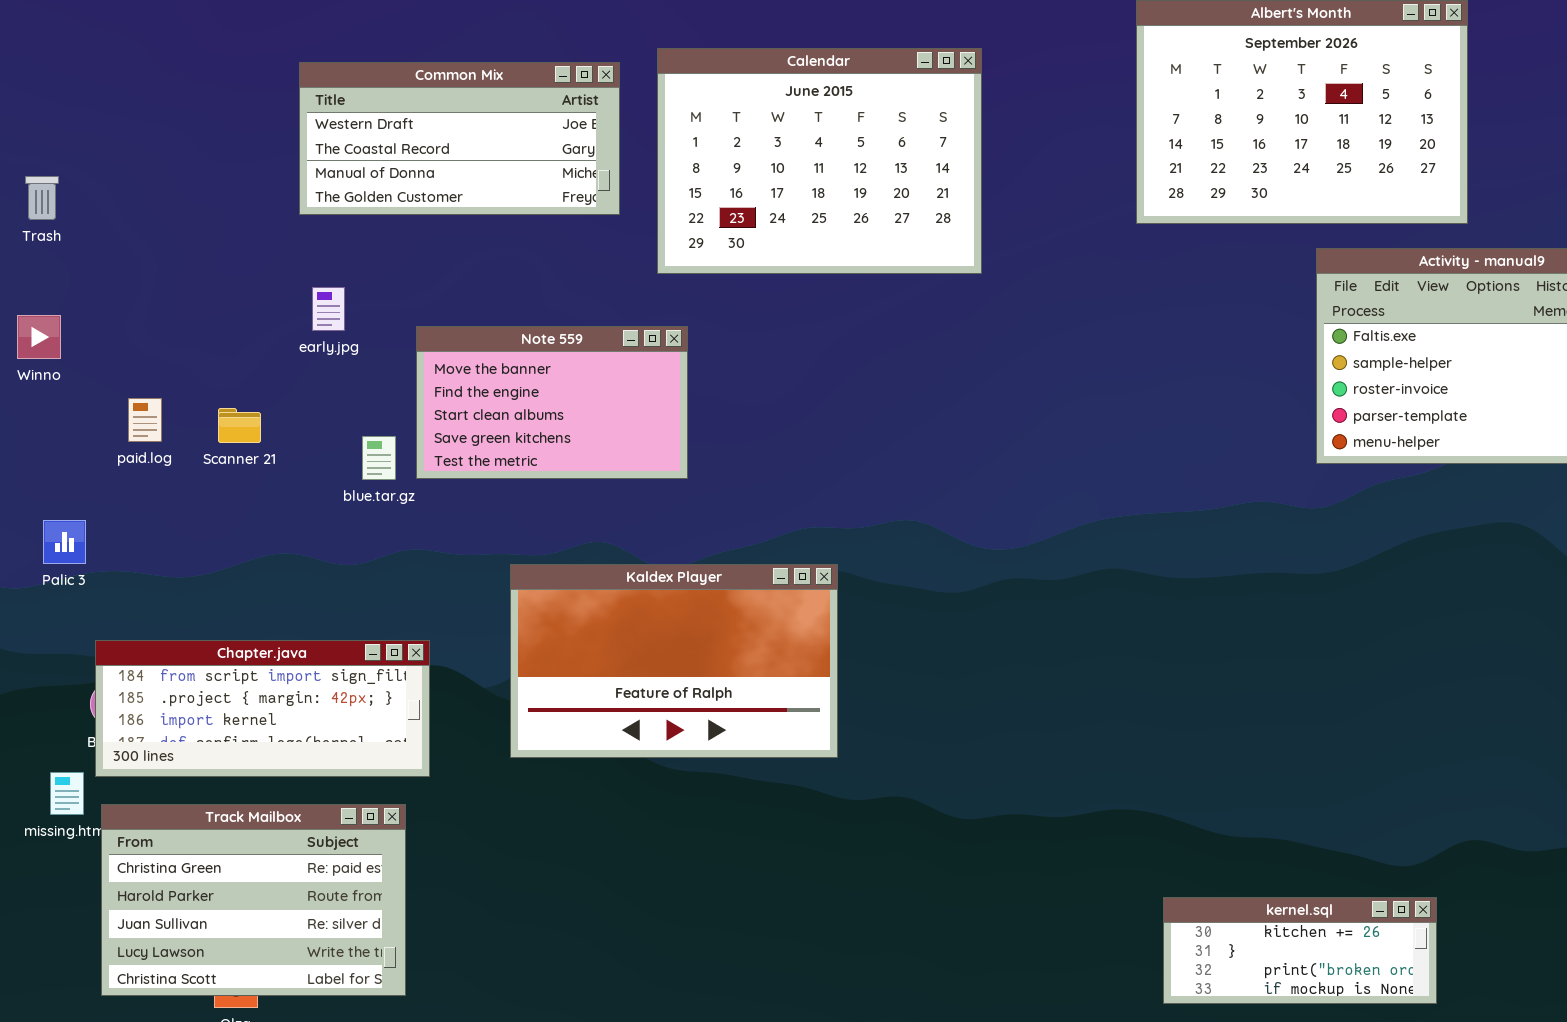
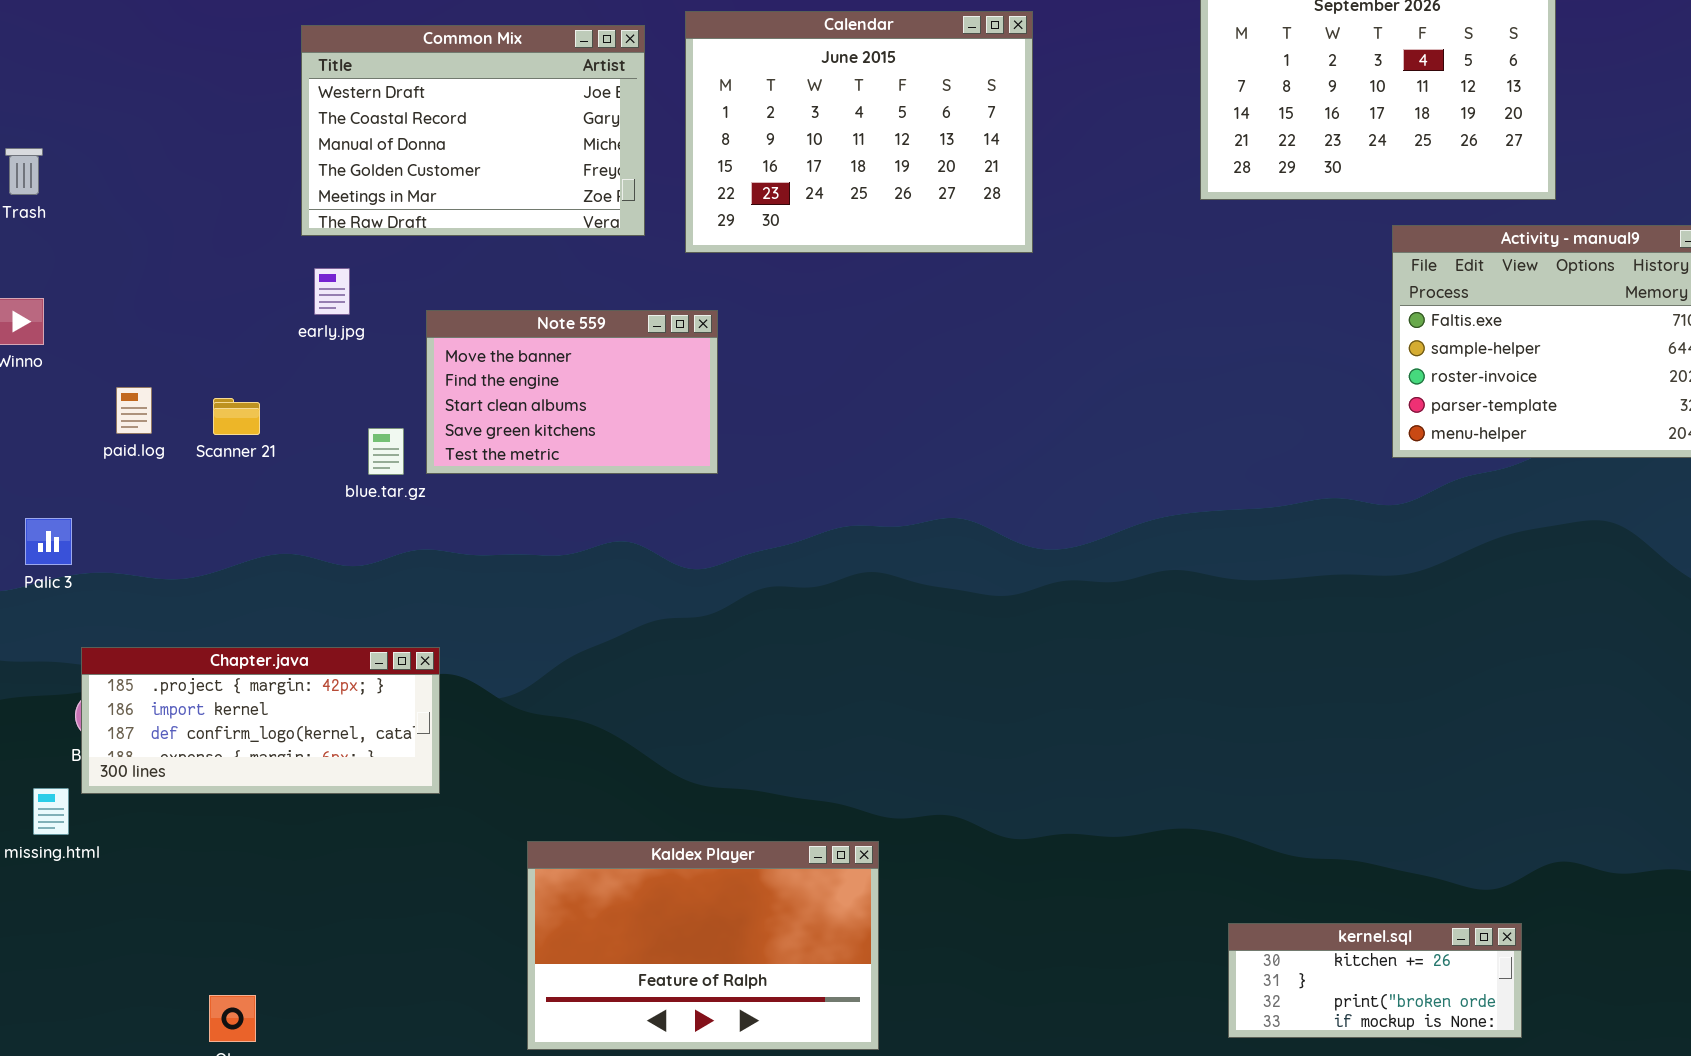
Common Mix: [299,62,620,215] -> [301,25,645,236], resized
Kaldex Player: [510,564,838,758] -> [527,841,879,1050], moved
Chapter.java: [95,640,430,777] -> [81,647,440,794], scrolled down 1 row
Track Mailbox: [101,804,406,996] -> none, closed

